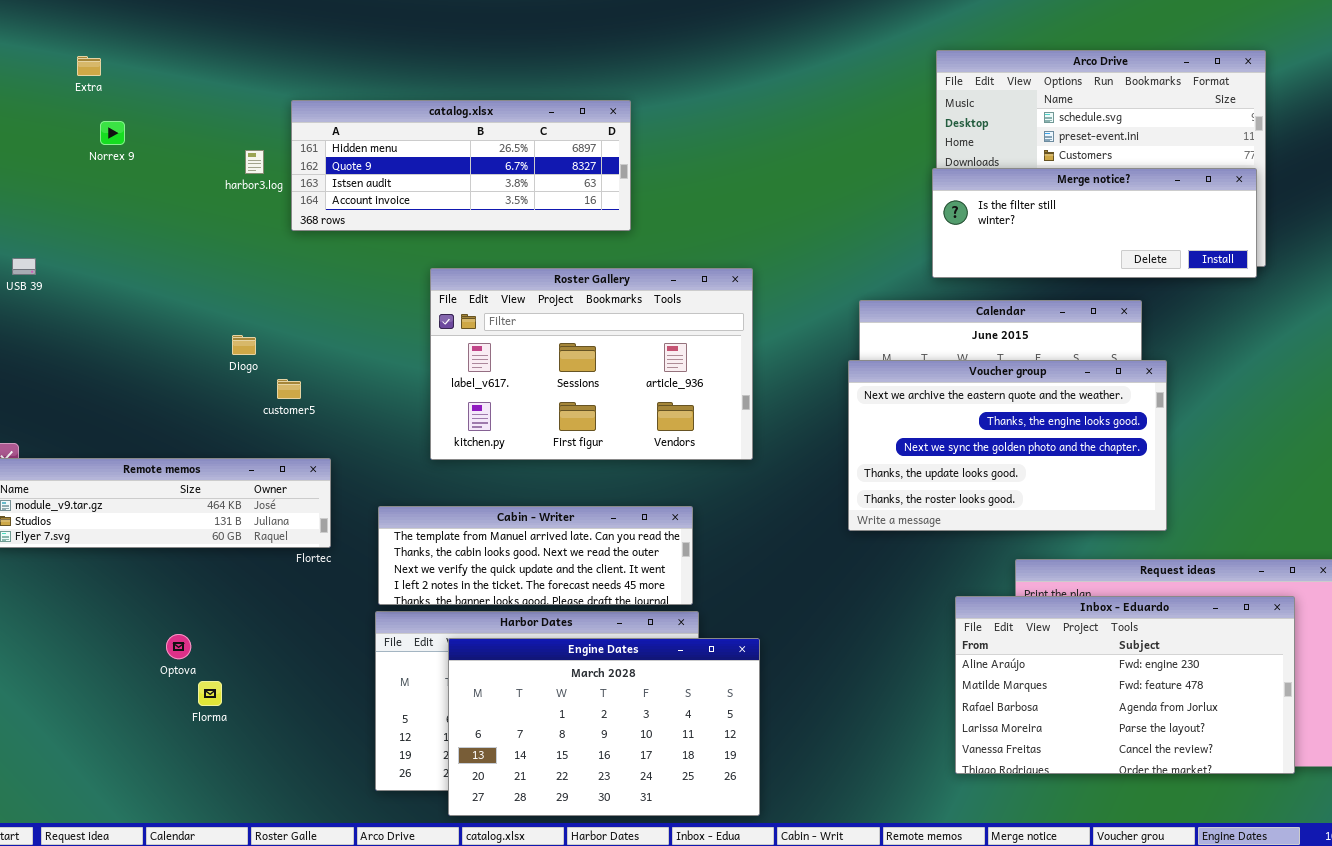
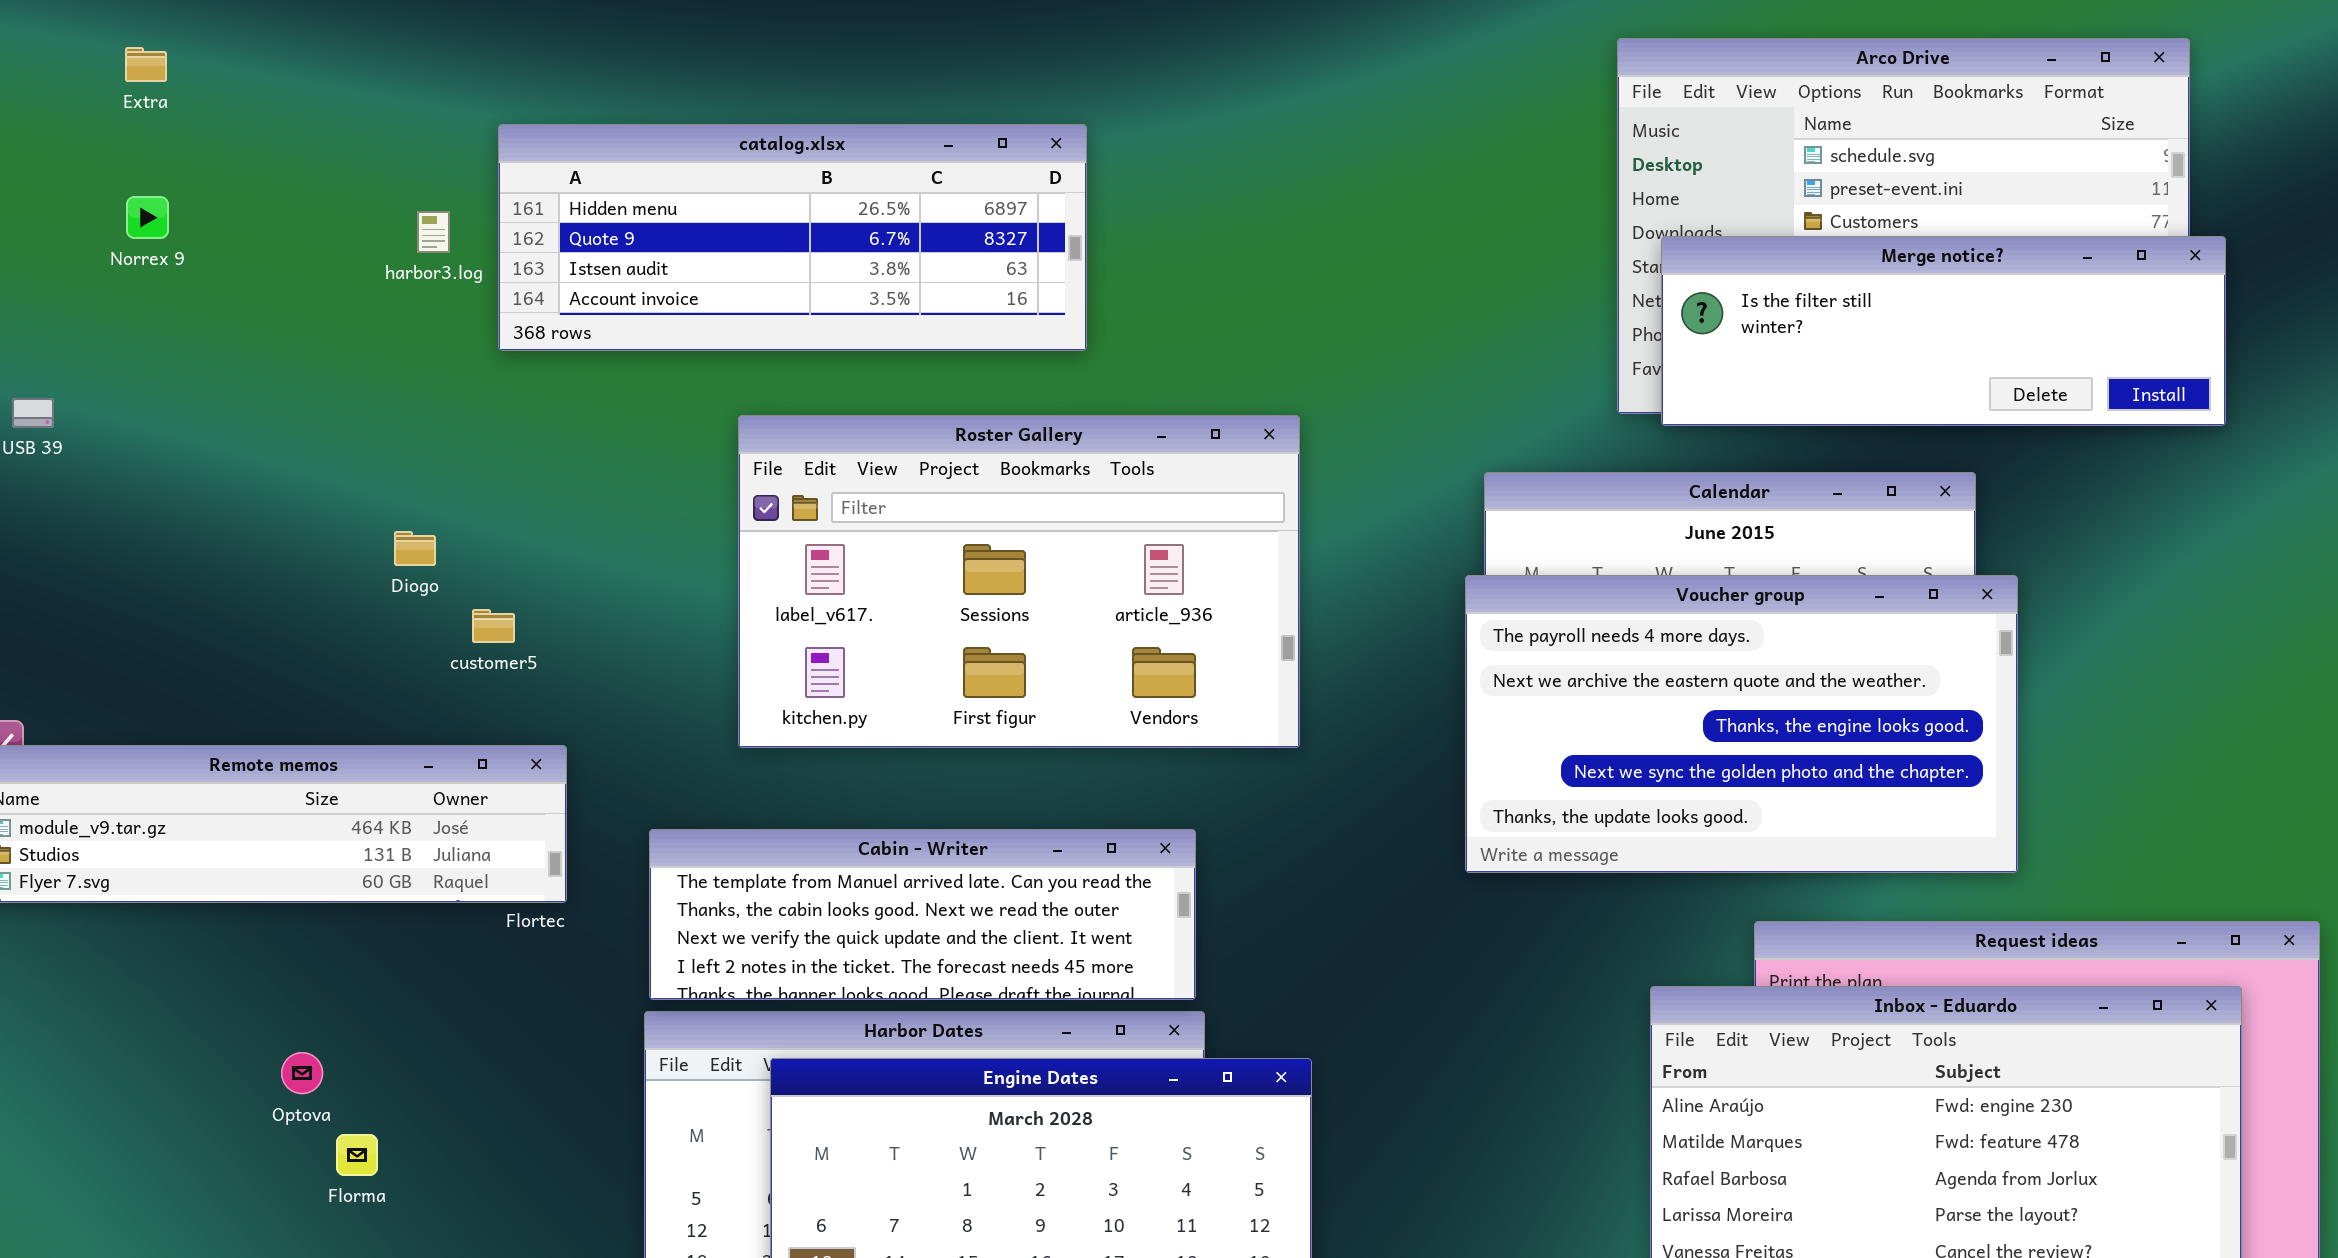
Norrex 9: [100,121,125,145] -> [126,196,169,239], moved
Merge notice?: [932,168,1257,278] -> [1661,236,2226,426], moved
Voucher group: [848,360,1167,531] -> [1465,575,2018,873], scrolled up 1 row

